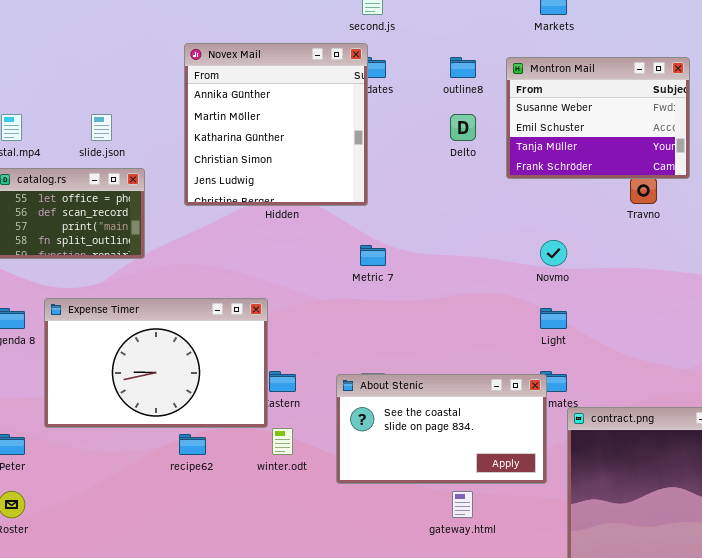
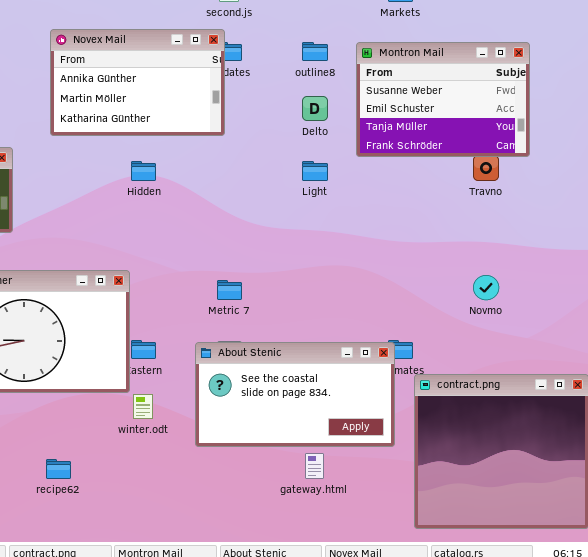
Novex Mail: [184,43,368,206] -> [50,29,225,136], resized
Novmo: [540,240,567,266] -> [473,275,499,300], moved
Metric 7: [360,245,386,266] -> [217,280,242,300], moved
Light: [540,308,567,329] -> [302,161,328,181], moved
recipe62: [179,434,206,455] -> [46,459,71,479], moved

